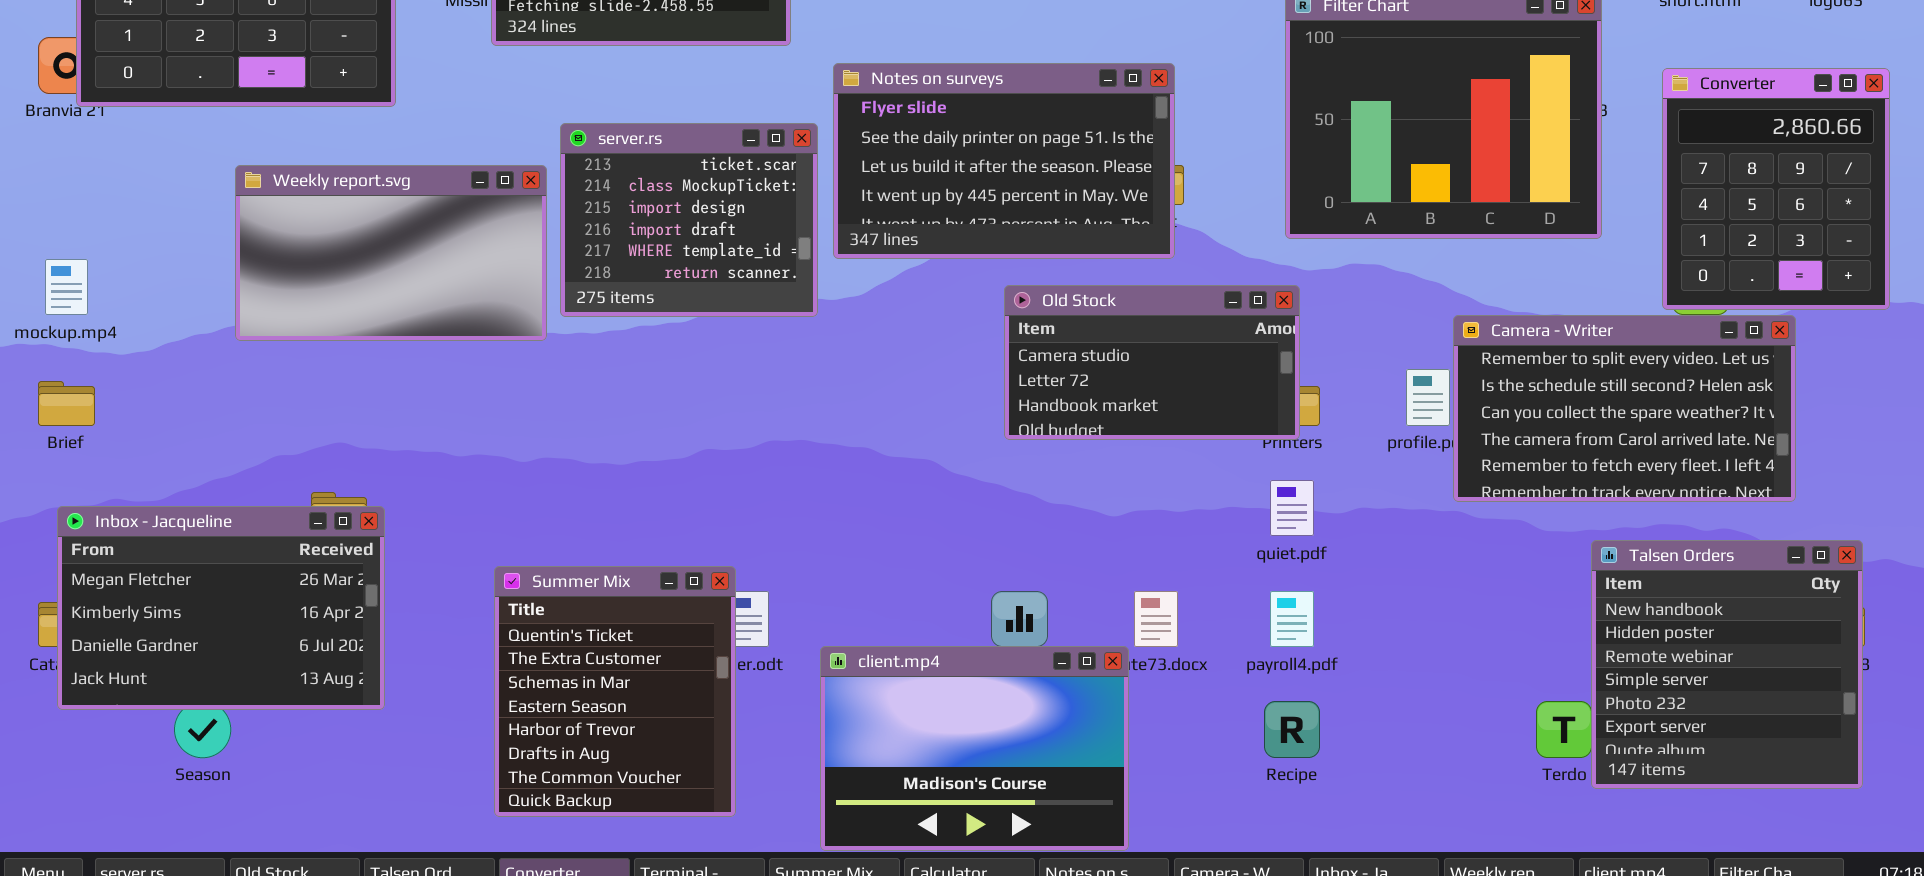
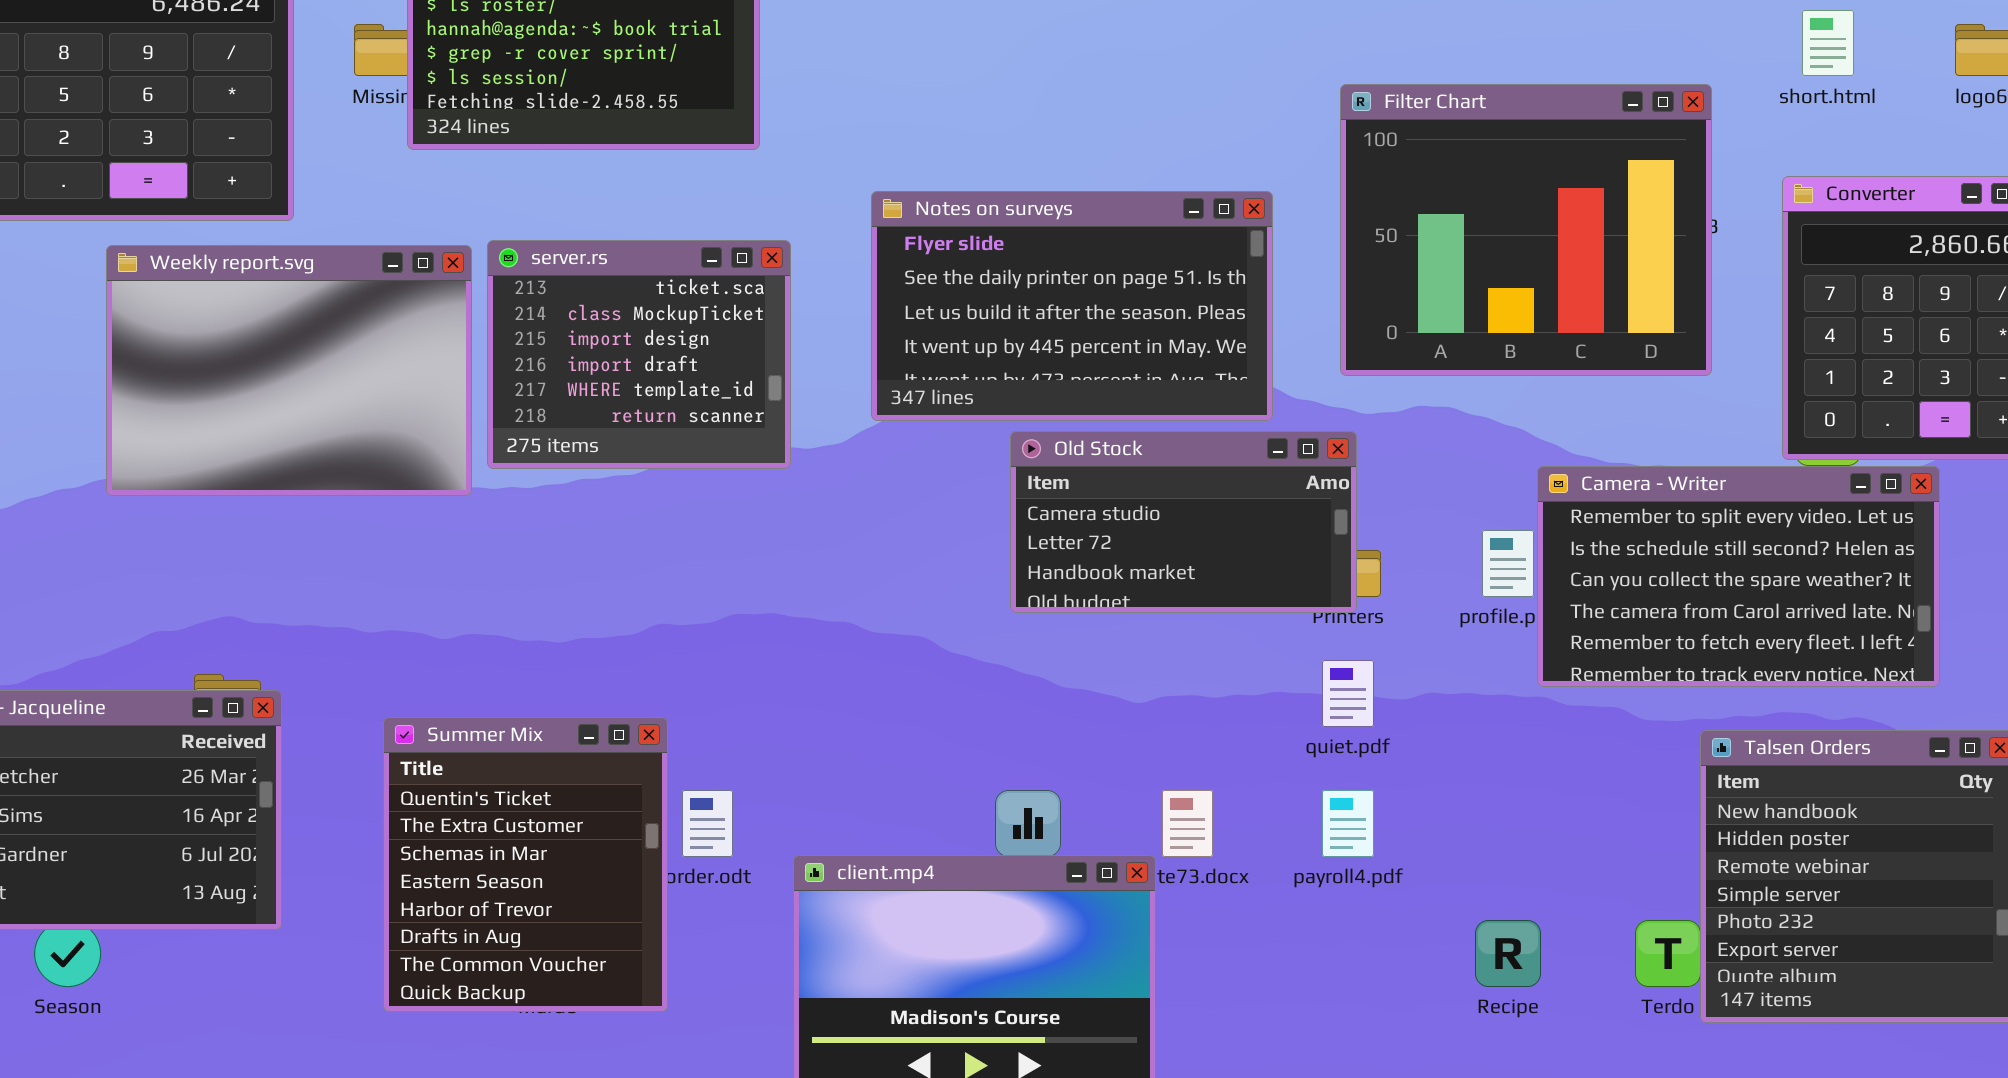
Notes on surveys: [833,63,1175,259] -> [871,191,1273,421], moved
Weekly report.svg: [235,165,547,341] -> [106,245,472,496], resized
Summer Mix: [494,566,736,817] -> [383,717,668,1012], moved
Recipe: [1264,701,1320,758] -> [1475,920,1541,987], moved

